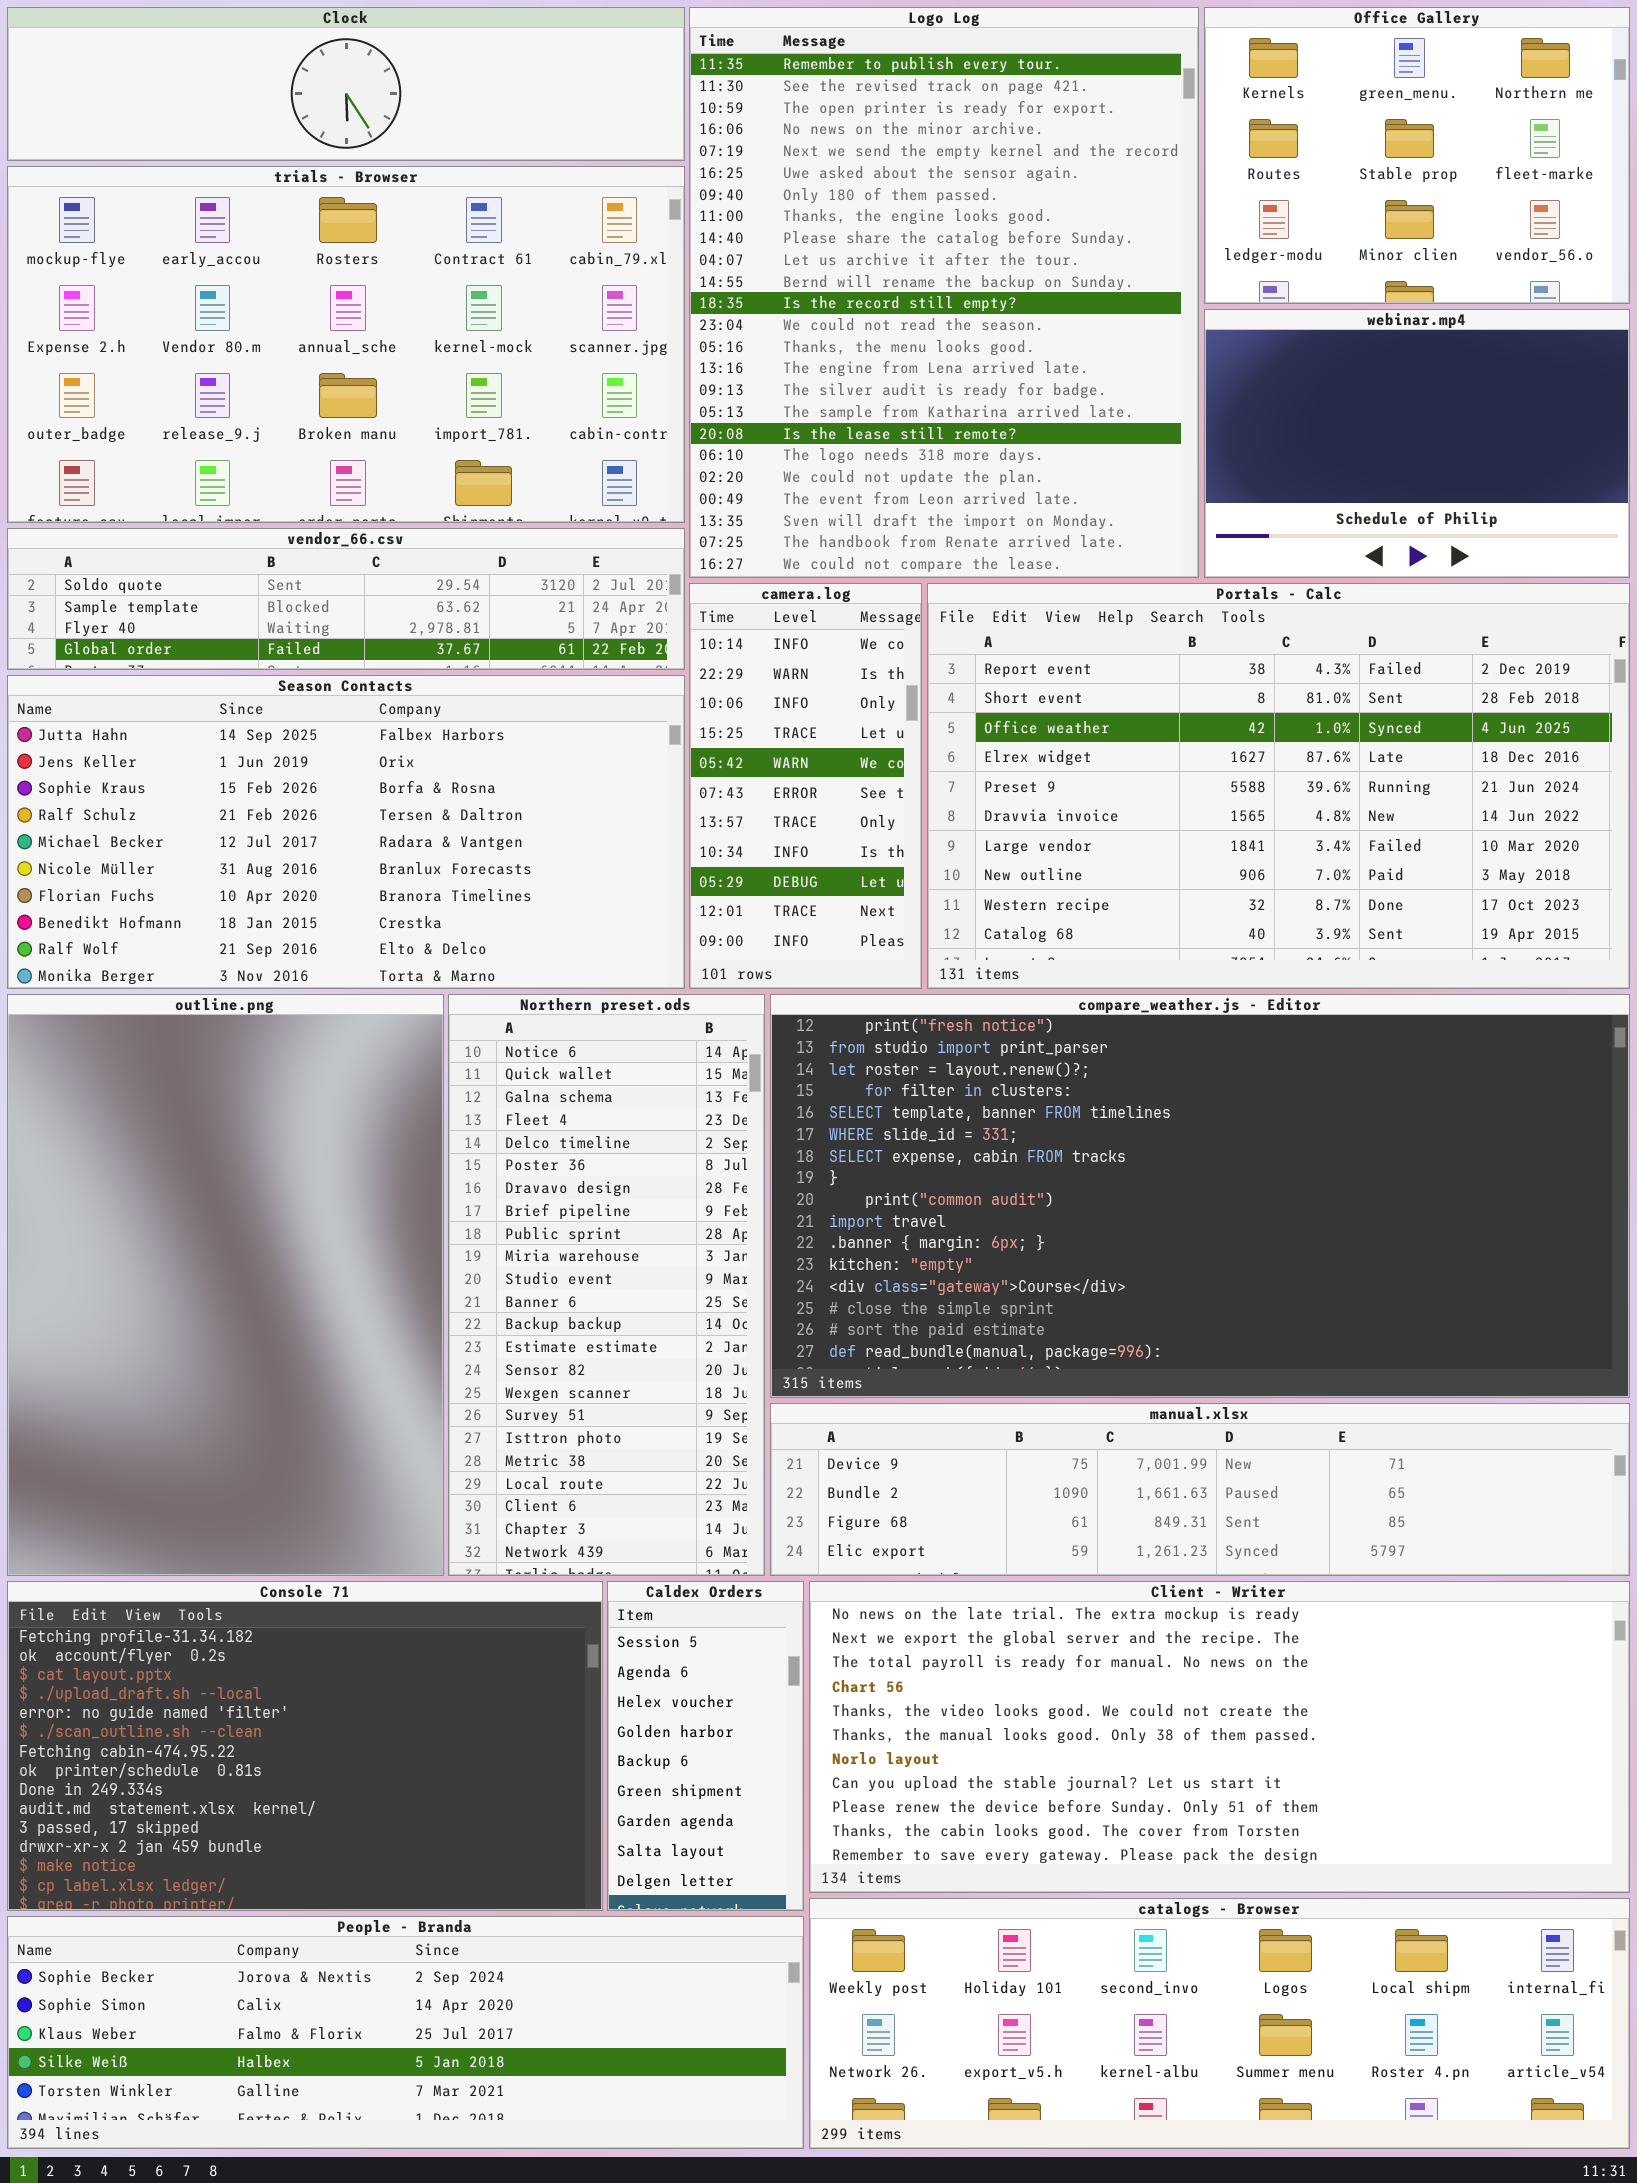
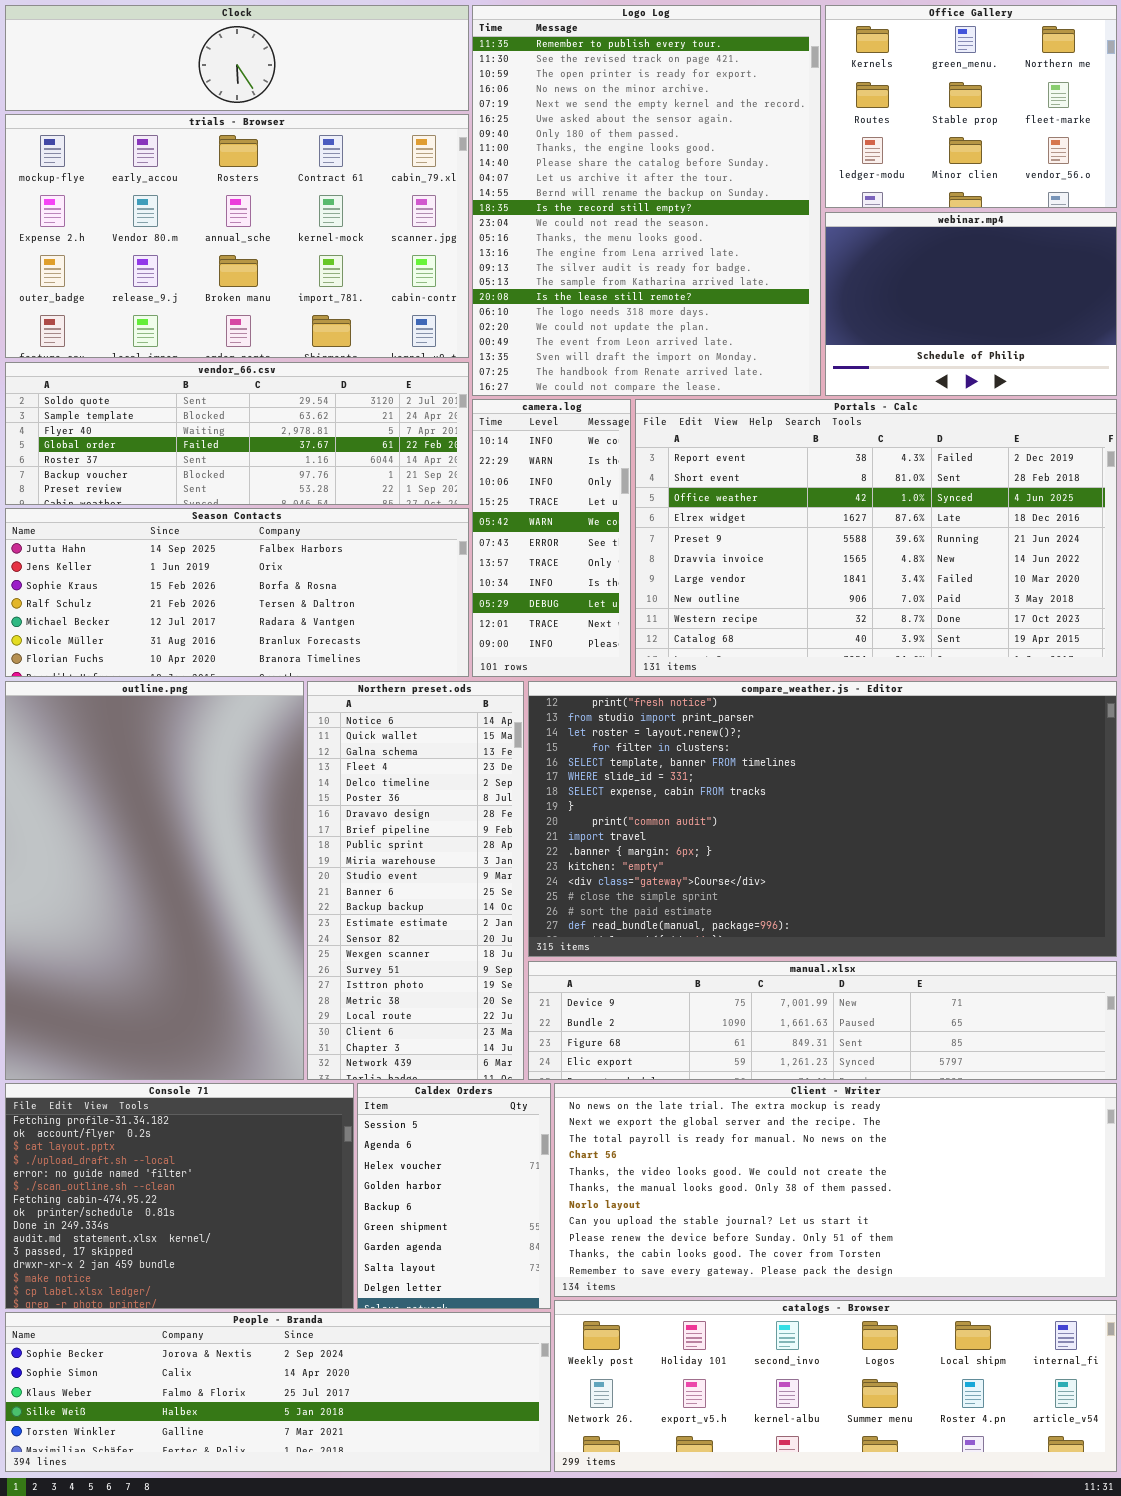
vendor_66.csv: [7,528,685,670] -> [5,362,469,505], resized
Season Contacts: [7,675,685,989] -> [5,508,469,677], resized
Console 71: [7,1581,603,1911] -> [5,1083,354,1309], resized
Caldex Orders: [607,1581,804,1911] -> [357,1083,551,1309], resized

